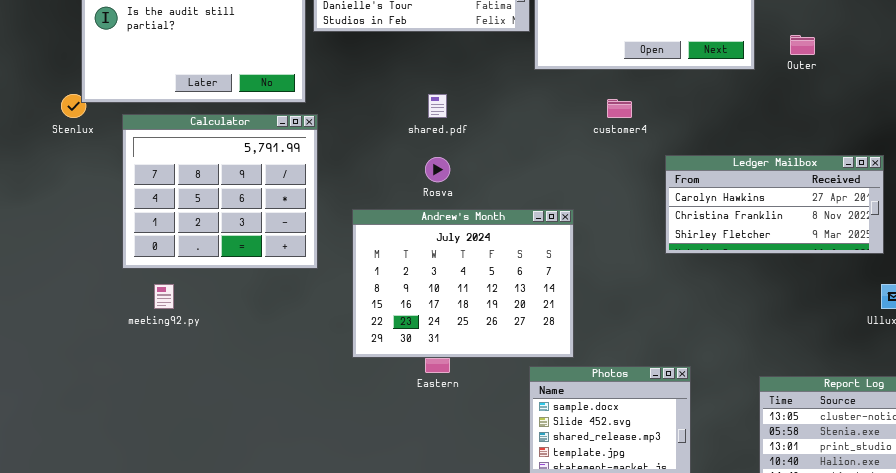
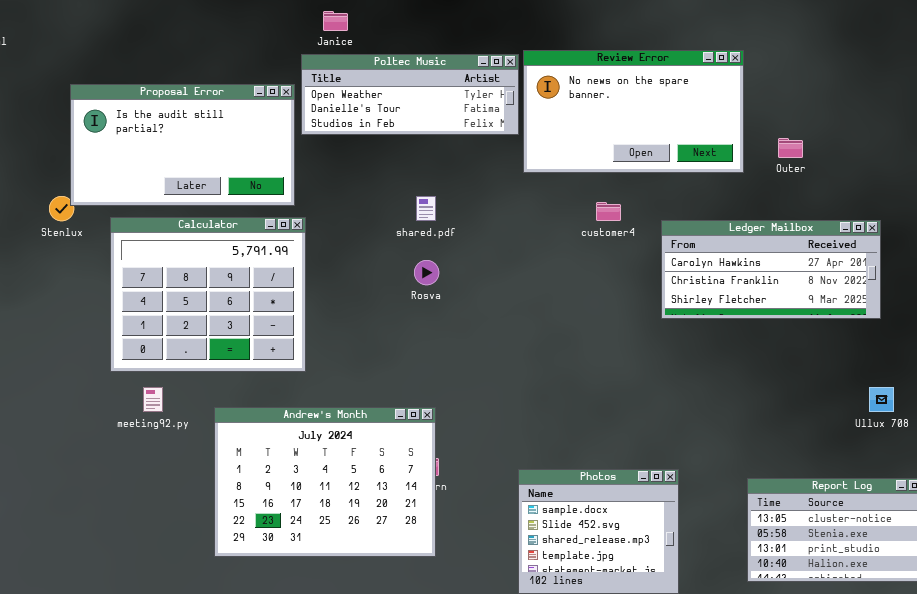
Ledger Mailbox: [665,155,884,254] -> [661,220,881,319], moved
Andrew's Month: [352,209,574,358] -> [214,407,436,557], moved

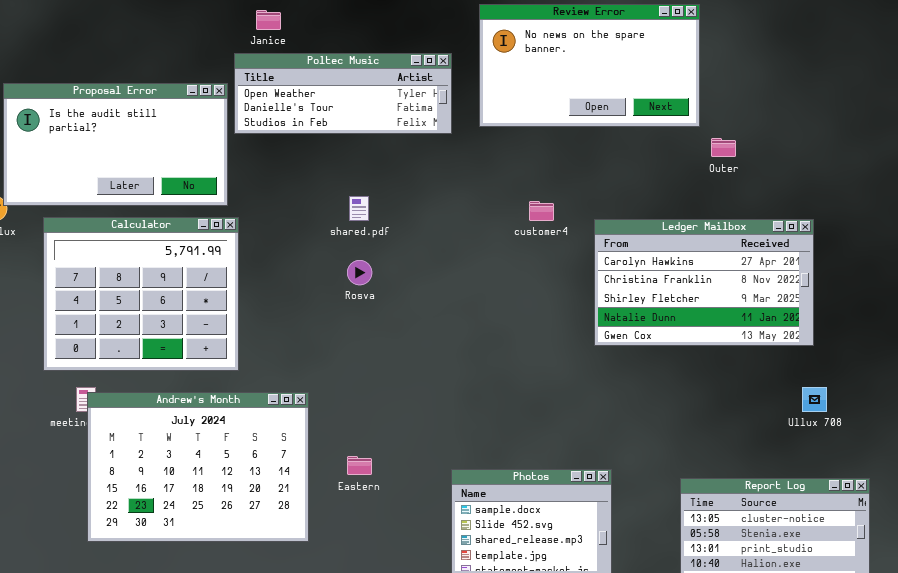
Review Error: [523,50,744,173] -> [479,4,700,127], moved
Ledger Mailbox: [661,220,881,319] -> [594,219,814,346], resized
Andrew's Month: [214,407,436,557] -> [87,392,309,542], moved

